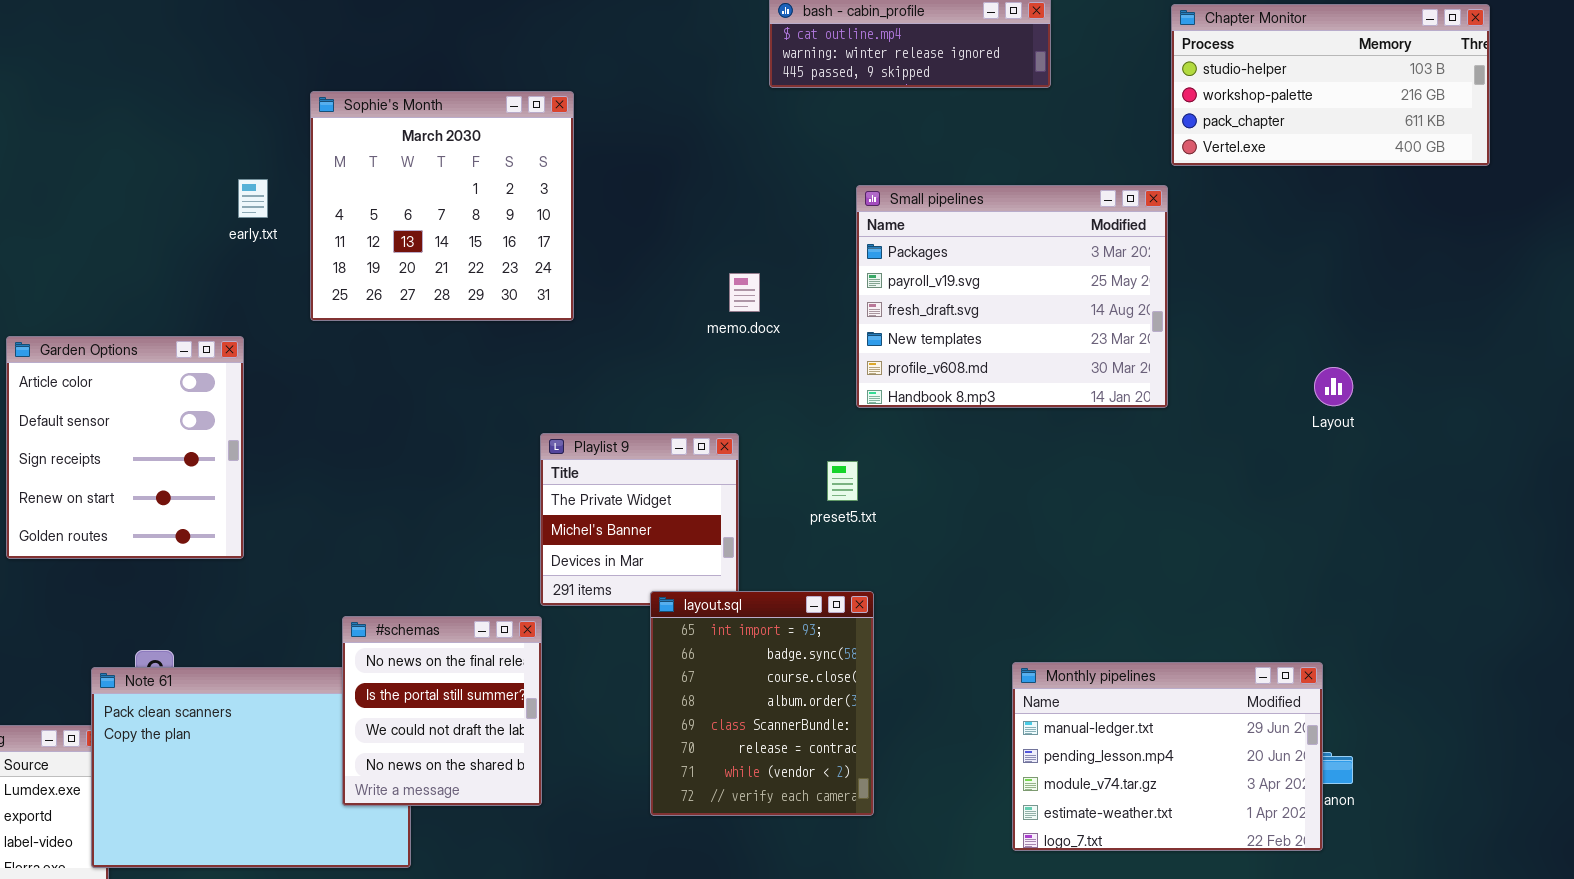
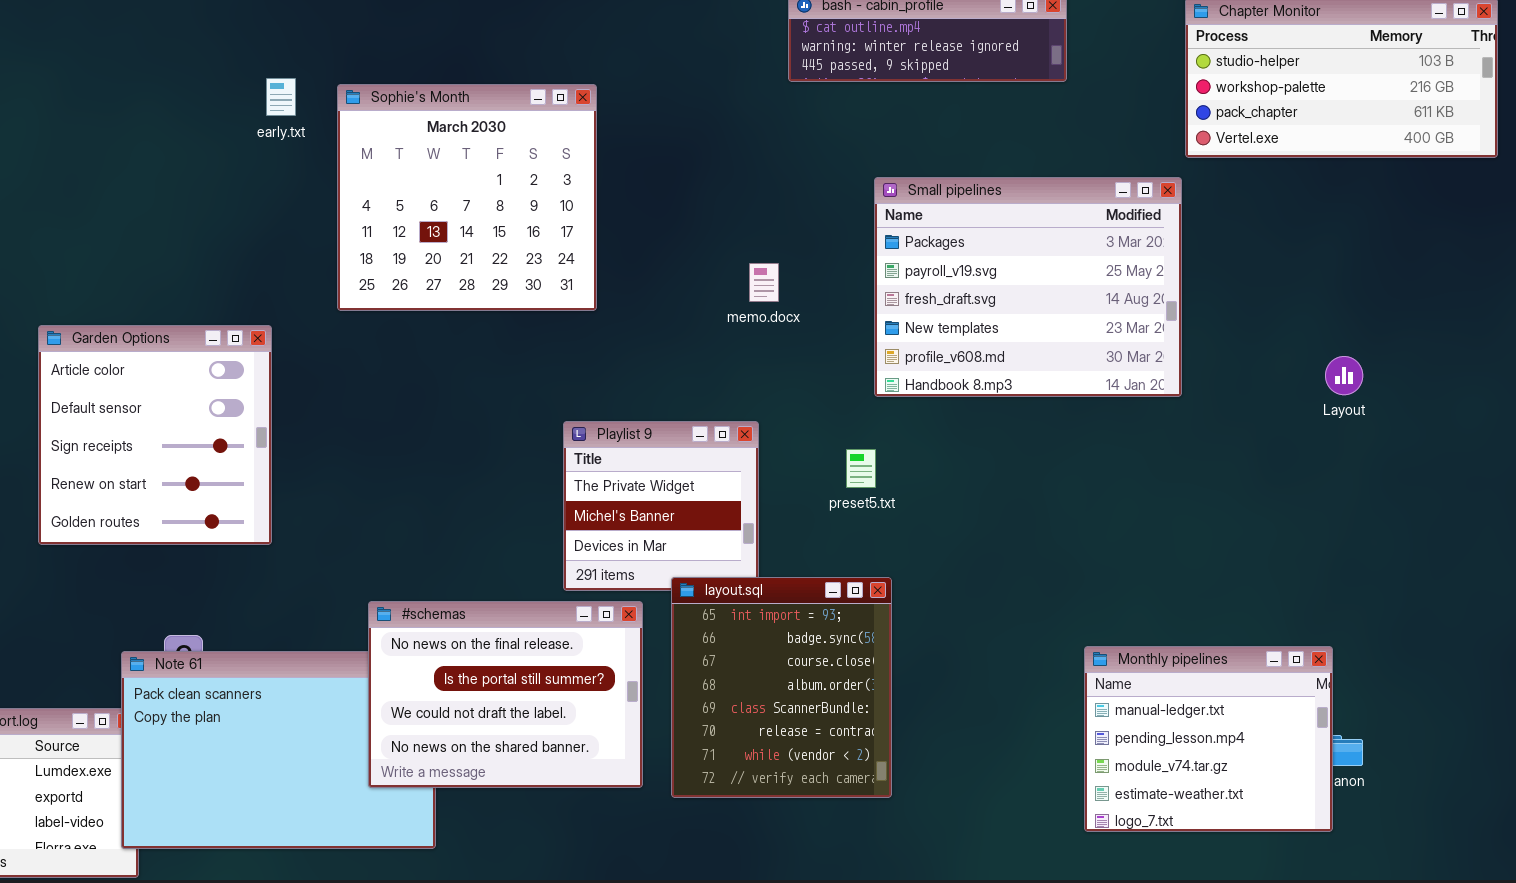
early.txt: [238,179,268,218] -> [266,78,296,116], moved
#schemas: [342,616,542,806] -> [368,601,643,788], resized
Monthly pipelines: [1012,662,1323,851] -> [1084,646,1333,832], resized

